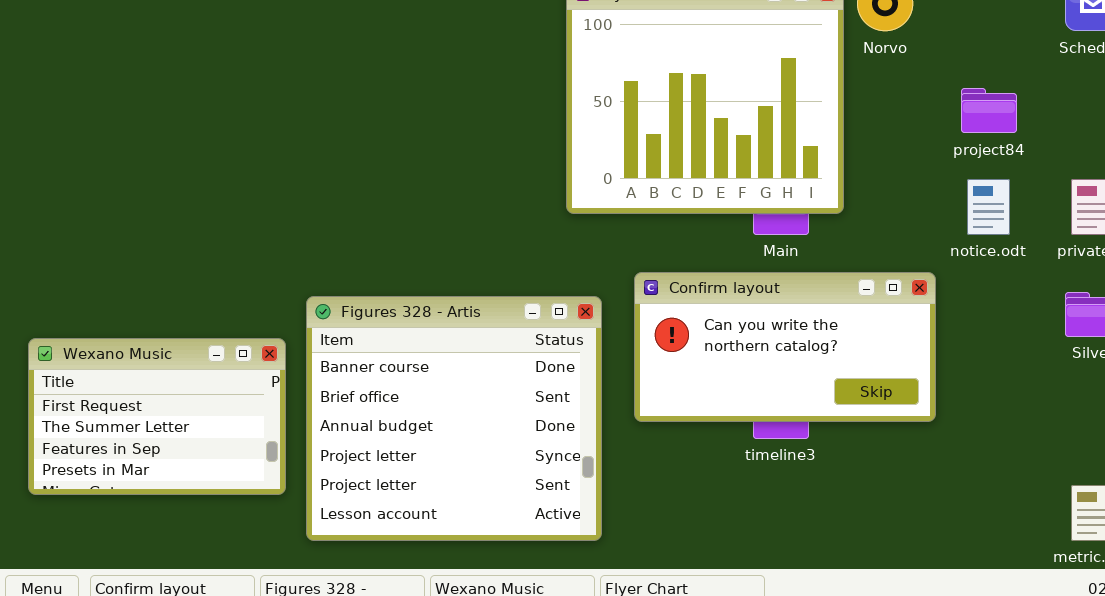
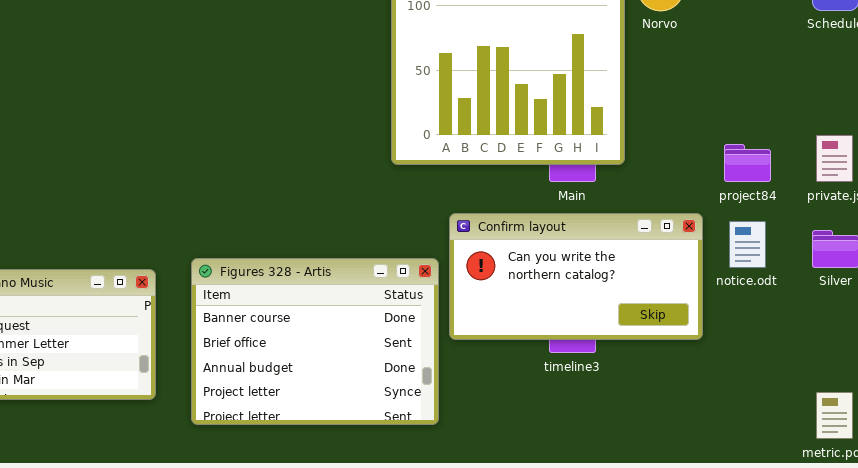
project84: [961,88,1017,133] -> [724,144,771,182], moved
notice.odt: [967,179,1010,235] -> [729,221,766,268], moved
Figures 328 - Artis: [306,296,602,541] -> [191,258,439,425], moved, resized

